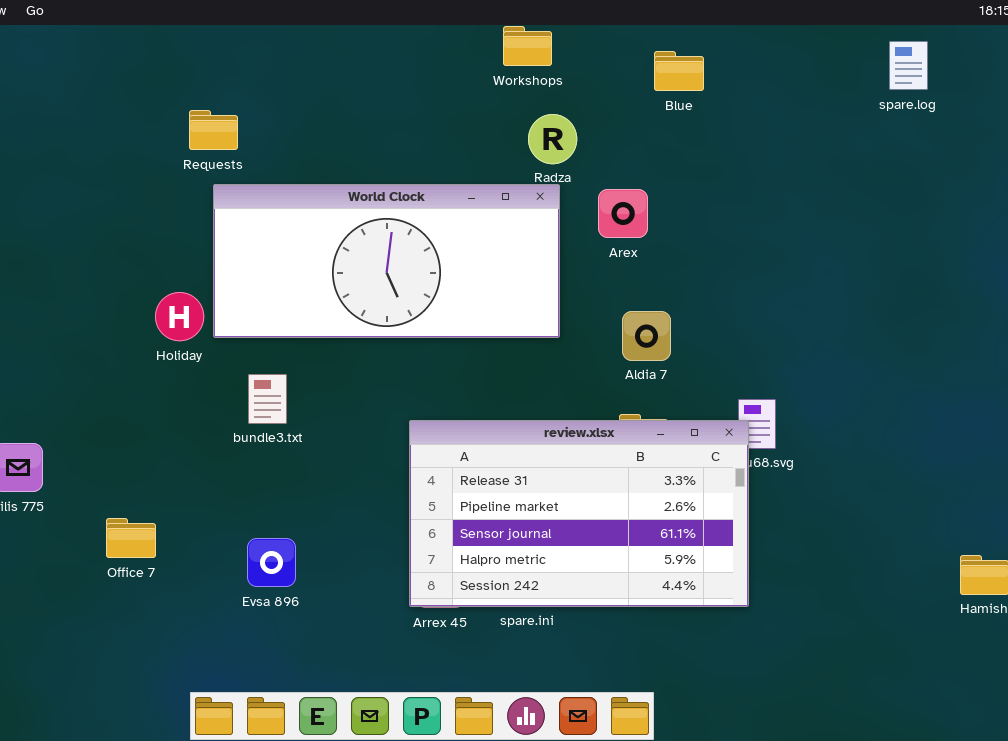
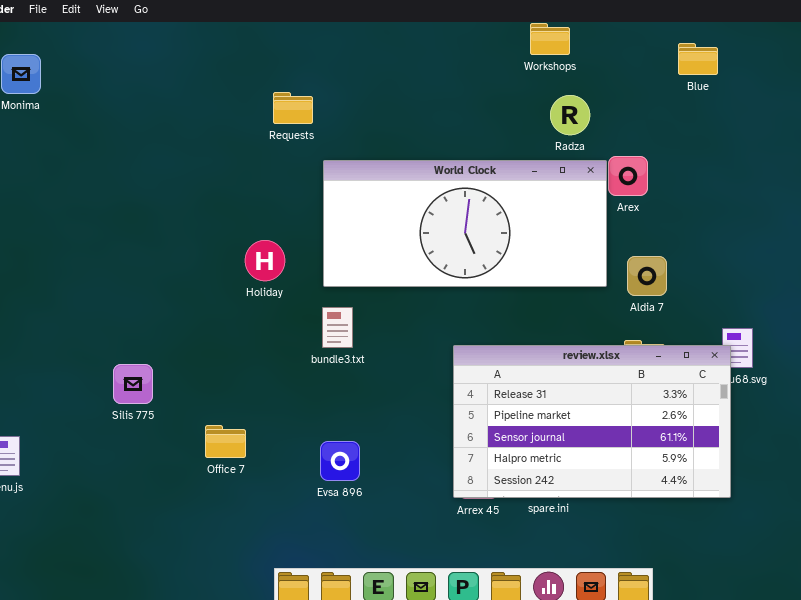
Blue: [654,51,704,91] -> [678,43,718,75], moved
World Clock: [213,184,560,338] -> [323,160,607,287], moved

